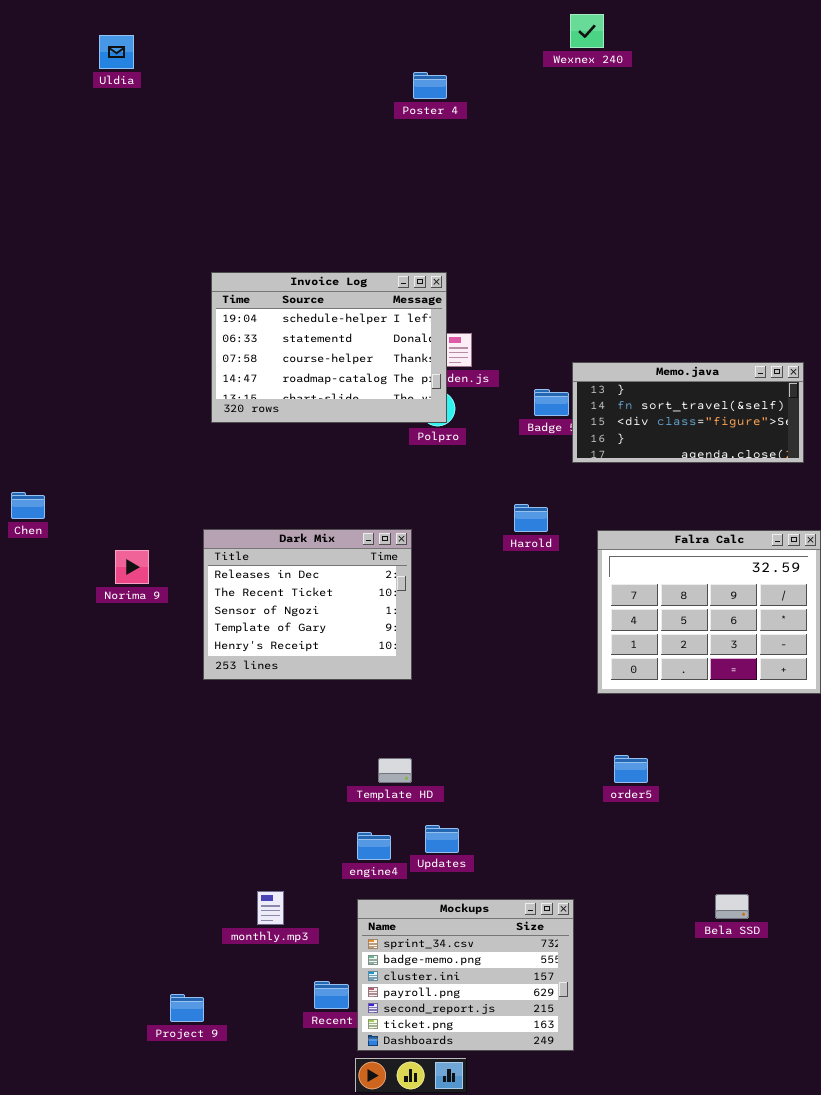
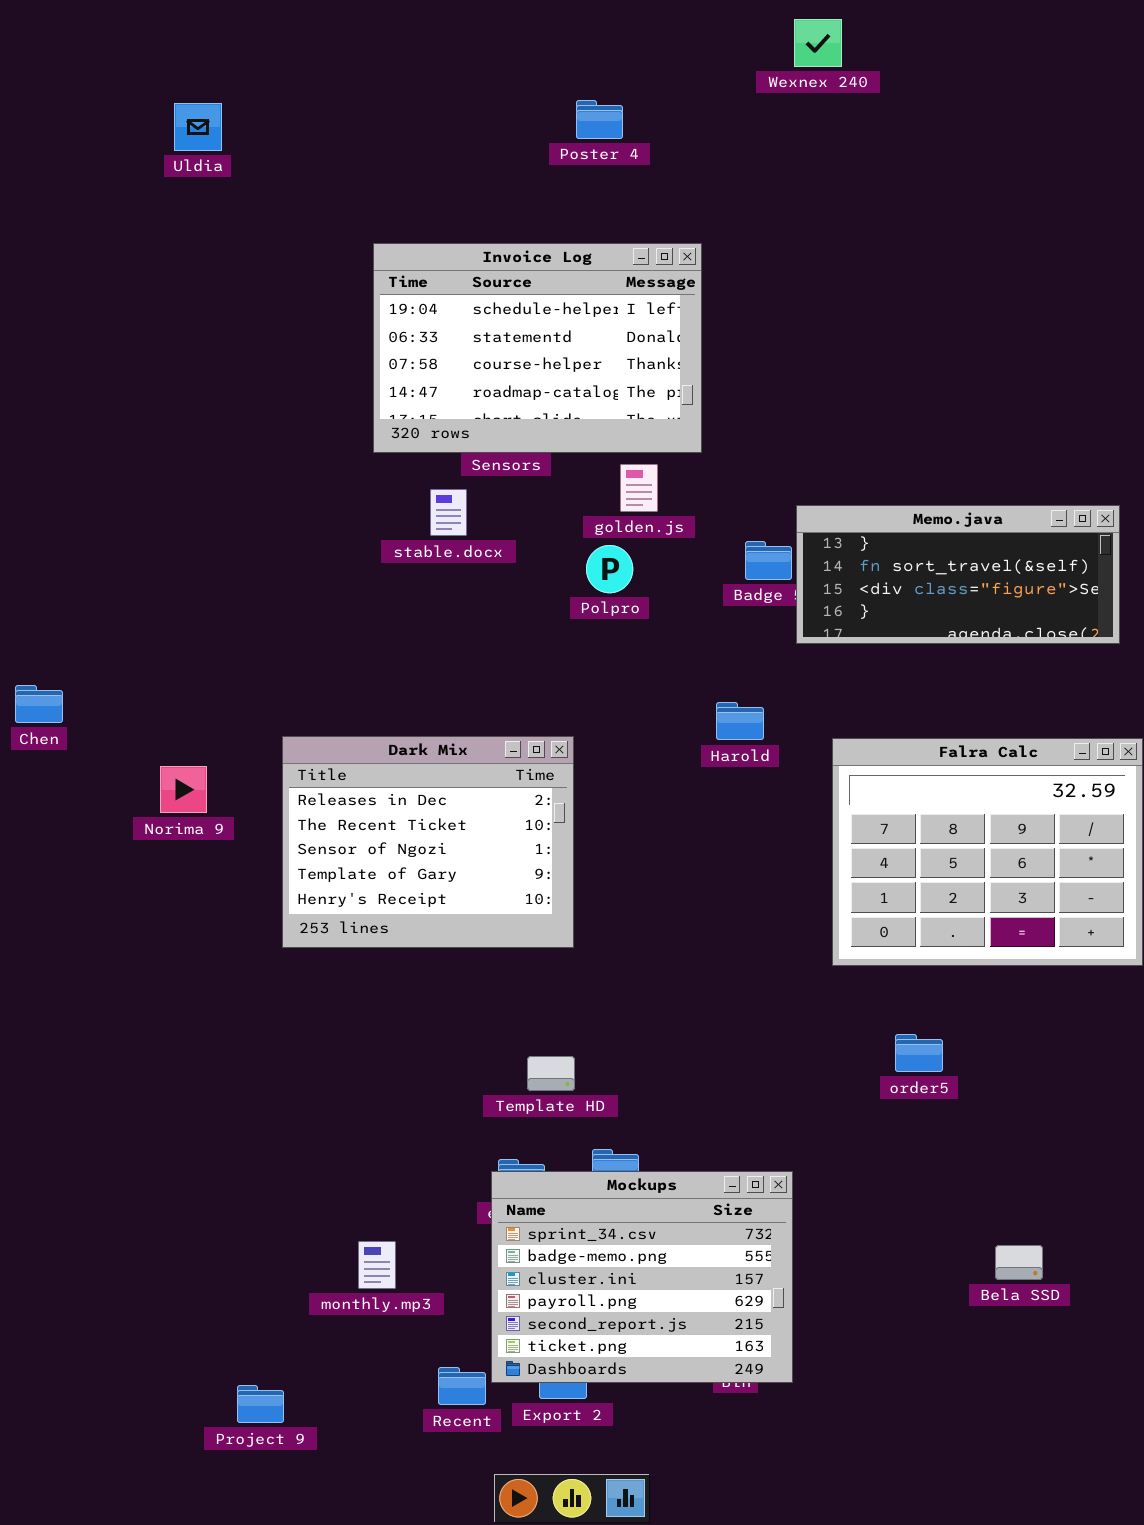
Uldia: [99,35,134,69] -> [174,103,222,151], moved
Invoice Log: [211,272,447,423] -> [373,243,702,453], moved
order5: [614,755,648,783] -> [895,1034,943,1072], moved
Mockups: [357,899,574,1051] -> [491,1171,793,1383], moved

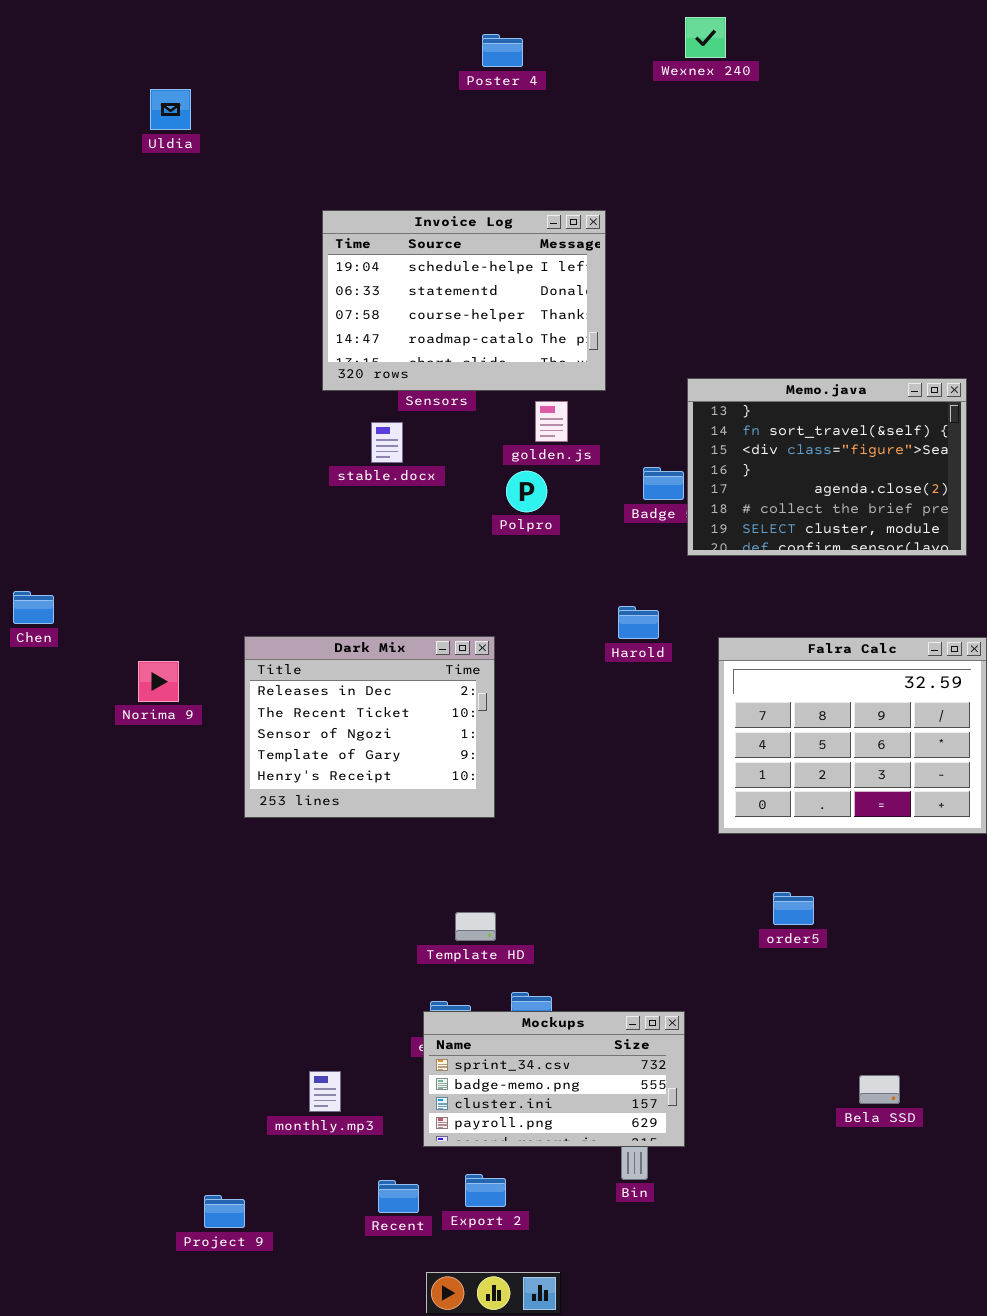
Poster 4: [576,100,623,139] -> [482,34,523,67], moved
Memo.java: [796,505,1120,644] -> [687,378,967,556], resized
Mockups: [491,1171,793,1383] -> [423,1011,685,1147], resized

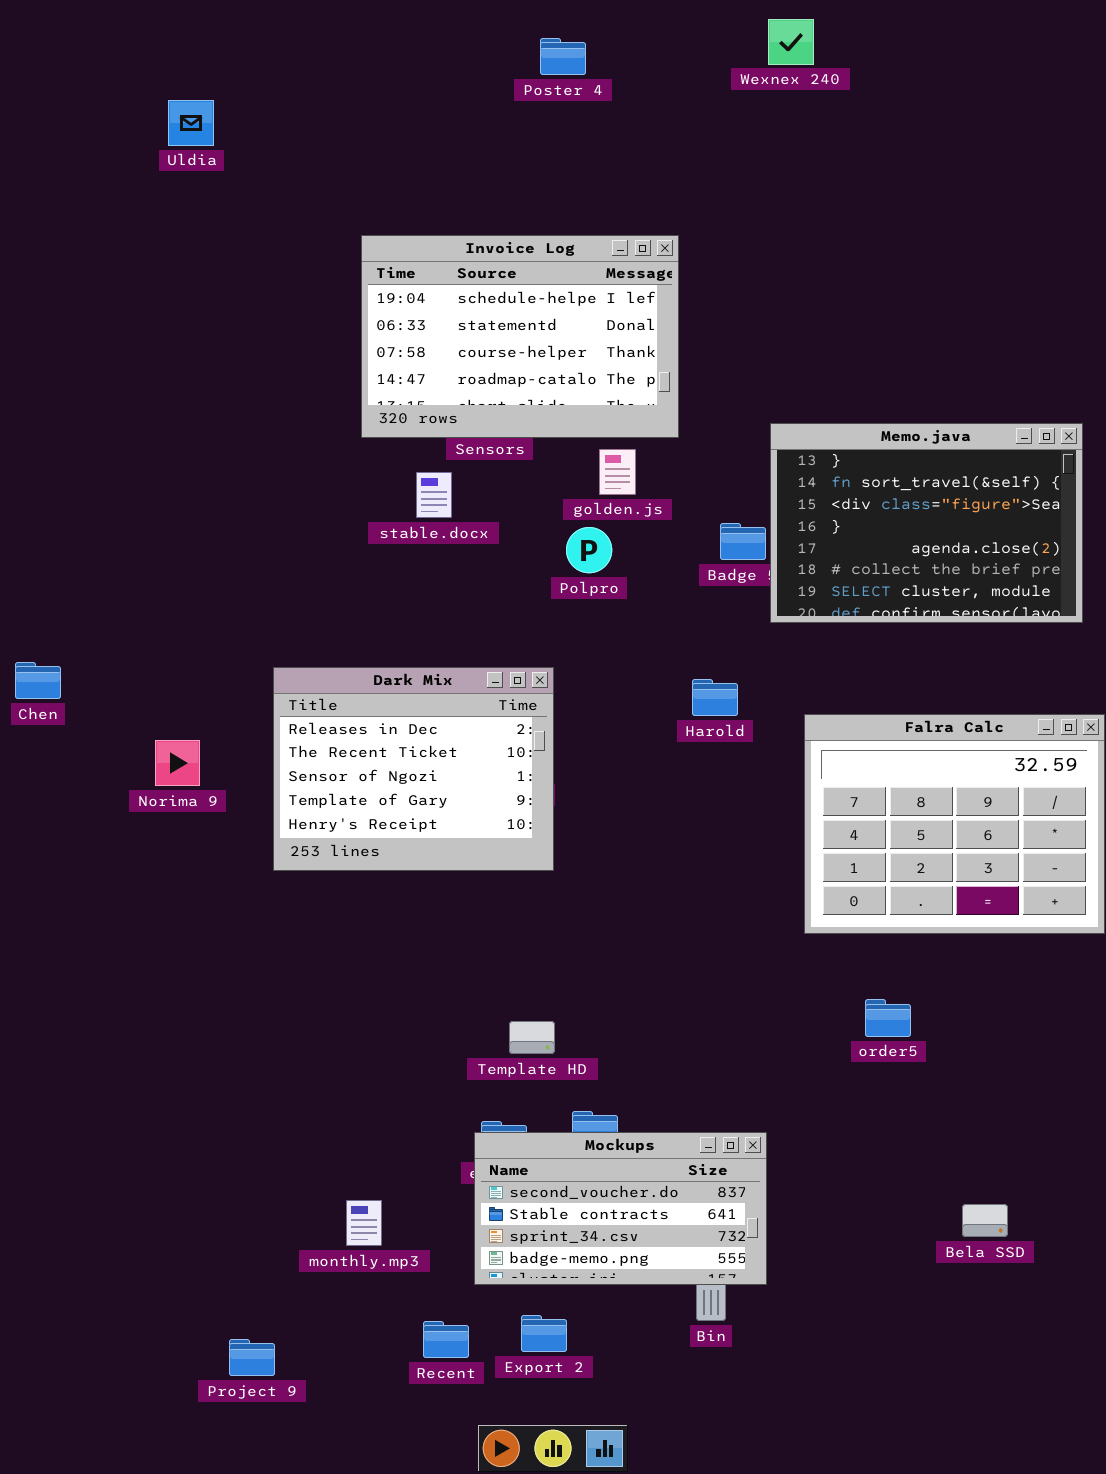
Dark Mix: [244,636,495,818] -> [273,667,554,871], moved
Mockups: [423,1011,685,1147] -> [474,1132,767,1285], scrolled up 2 rows

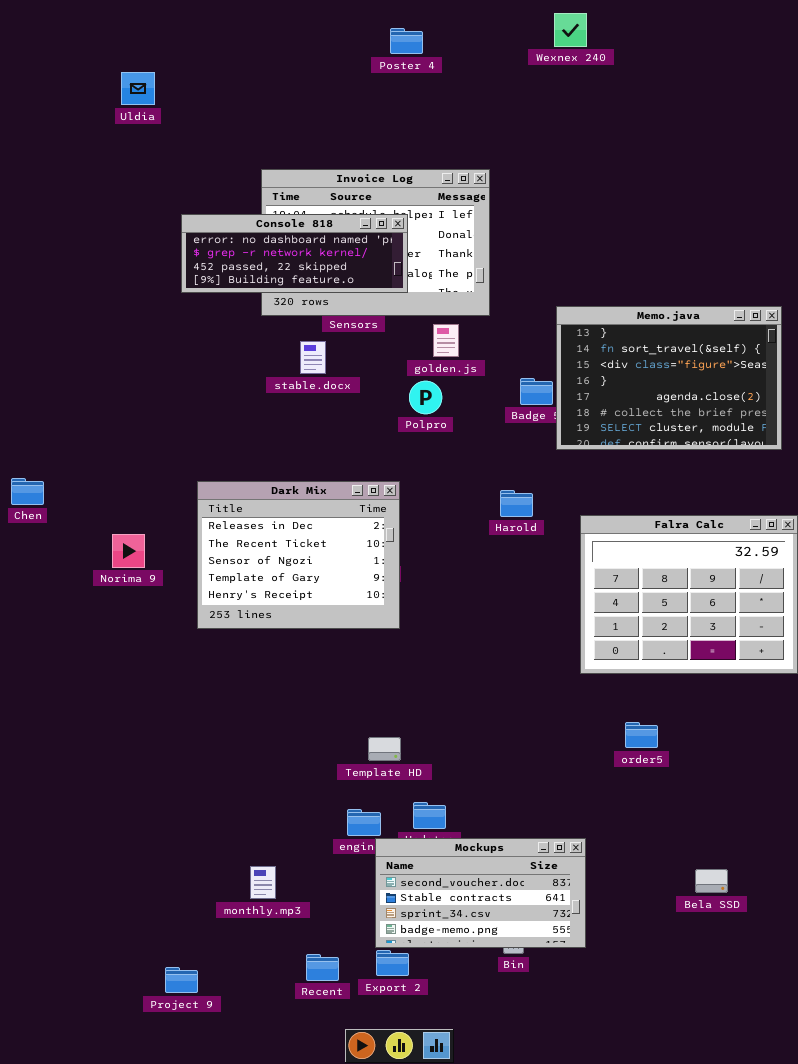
Console 818: none -> [181,214,408,293], opened
Mockups: [474,1132,767,1285] -> [375,838,586,948], moved

